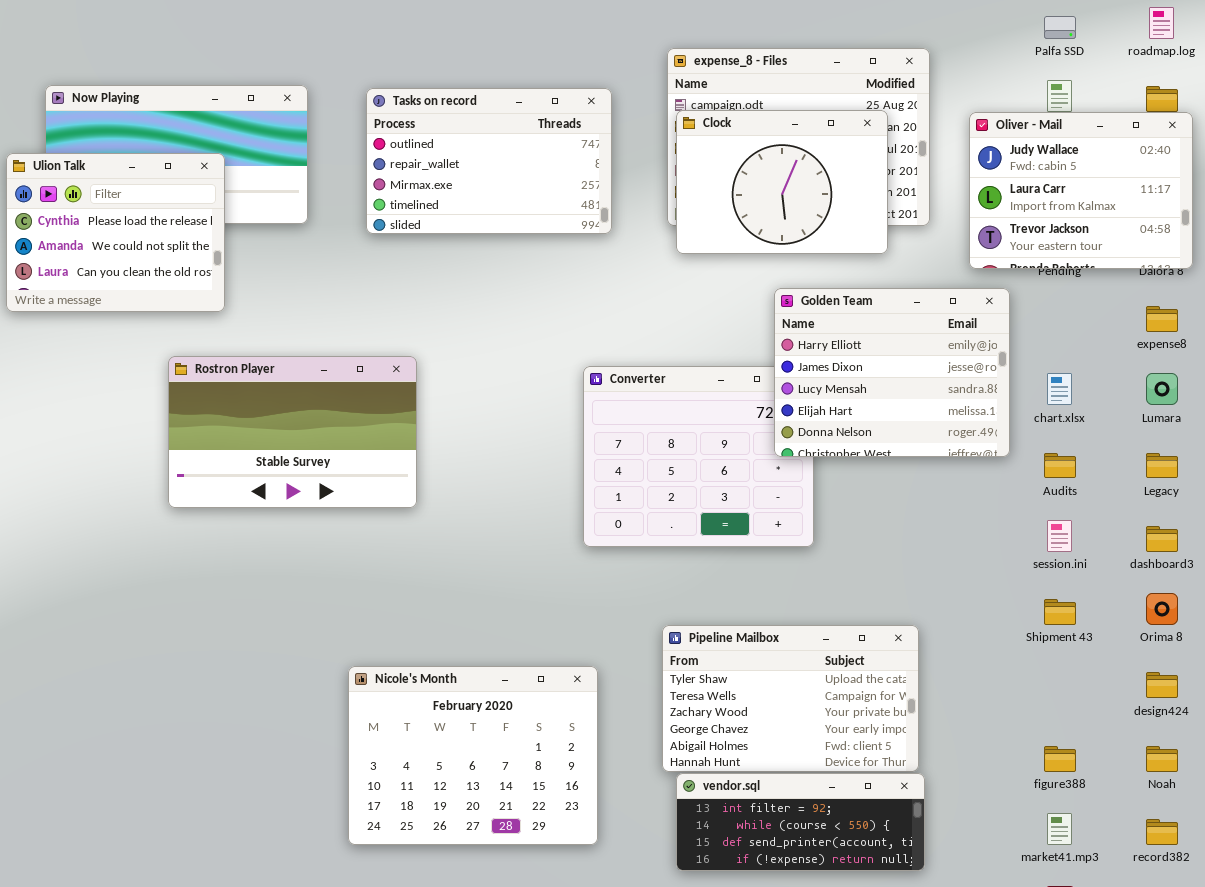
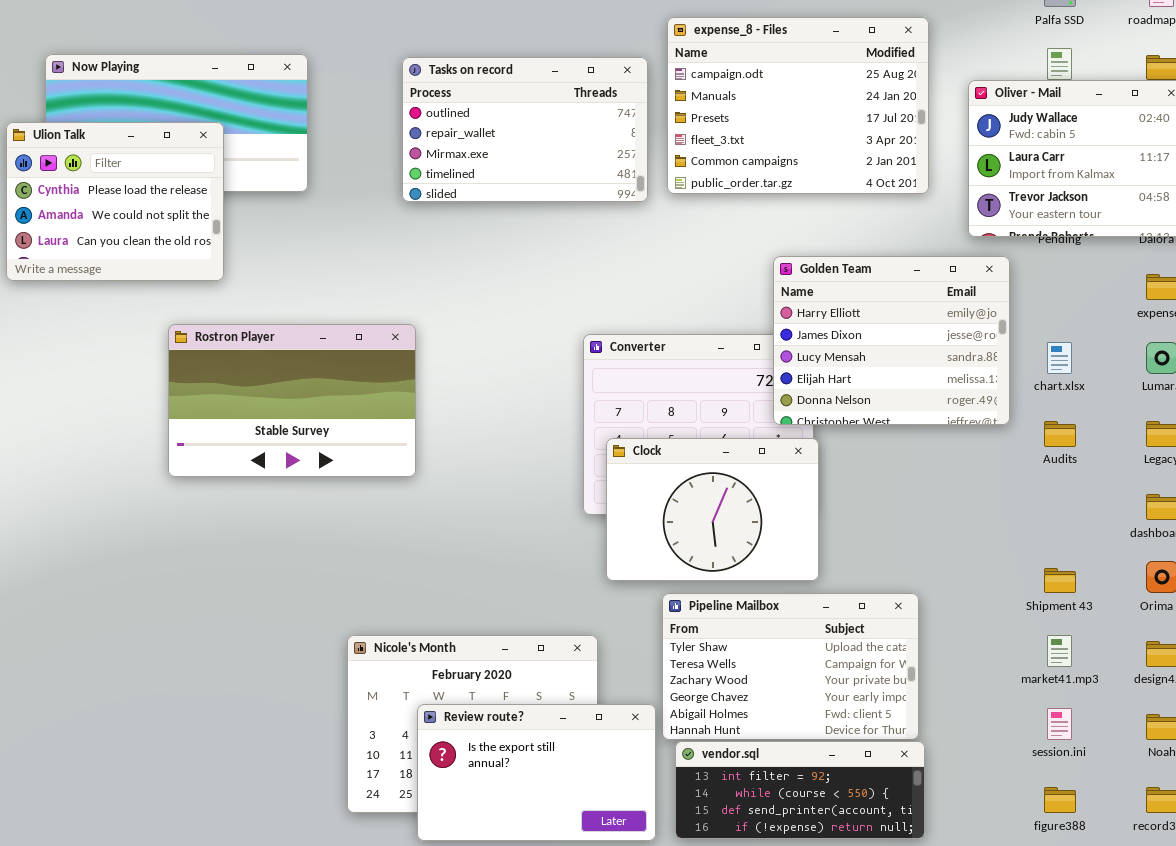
Tasks on record: [366,88,612,234] -> [402,57,648,202], moved
Clock: [676,110,888,254] -> [606,438,819,581], moved
session.ini: [1047,520,1072,552] -> [1047,708,1072,740], moved
Review route?: none -> [417,704,656,841], opened
figure388: [1044,746,1076,772] -> [1044,787,1076,813], moved
market41.mp3: [1047,813,1072,845] -> [1047,635,1072,667], moved

